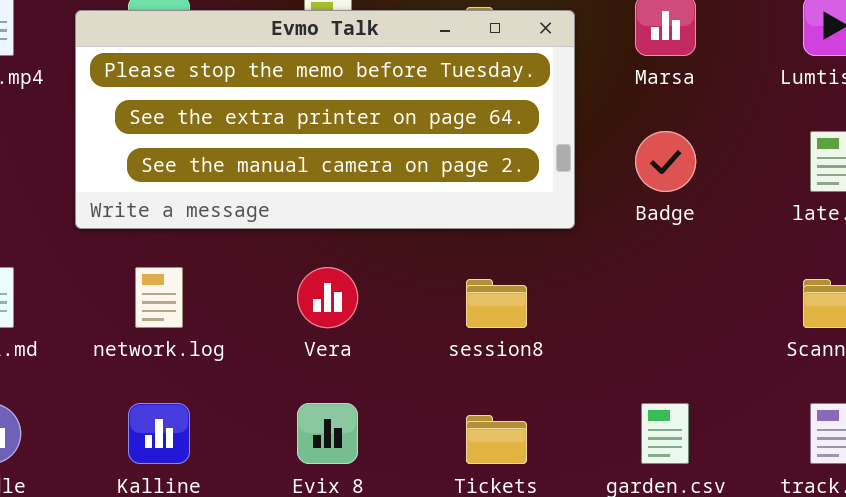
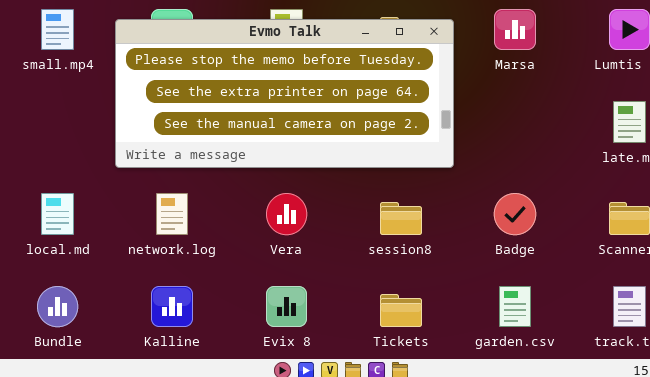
Badge: [635,131,696,192] -> [494,193,536,235], moved

